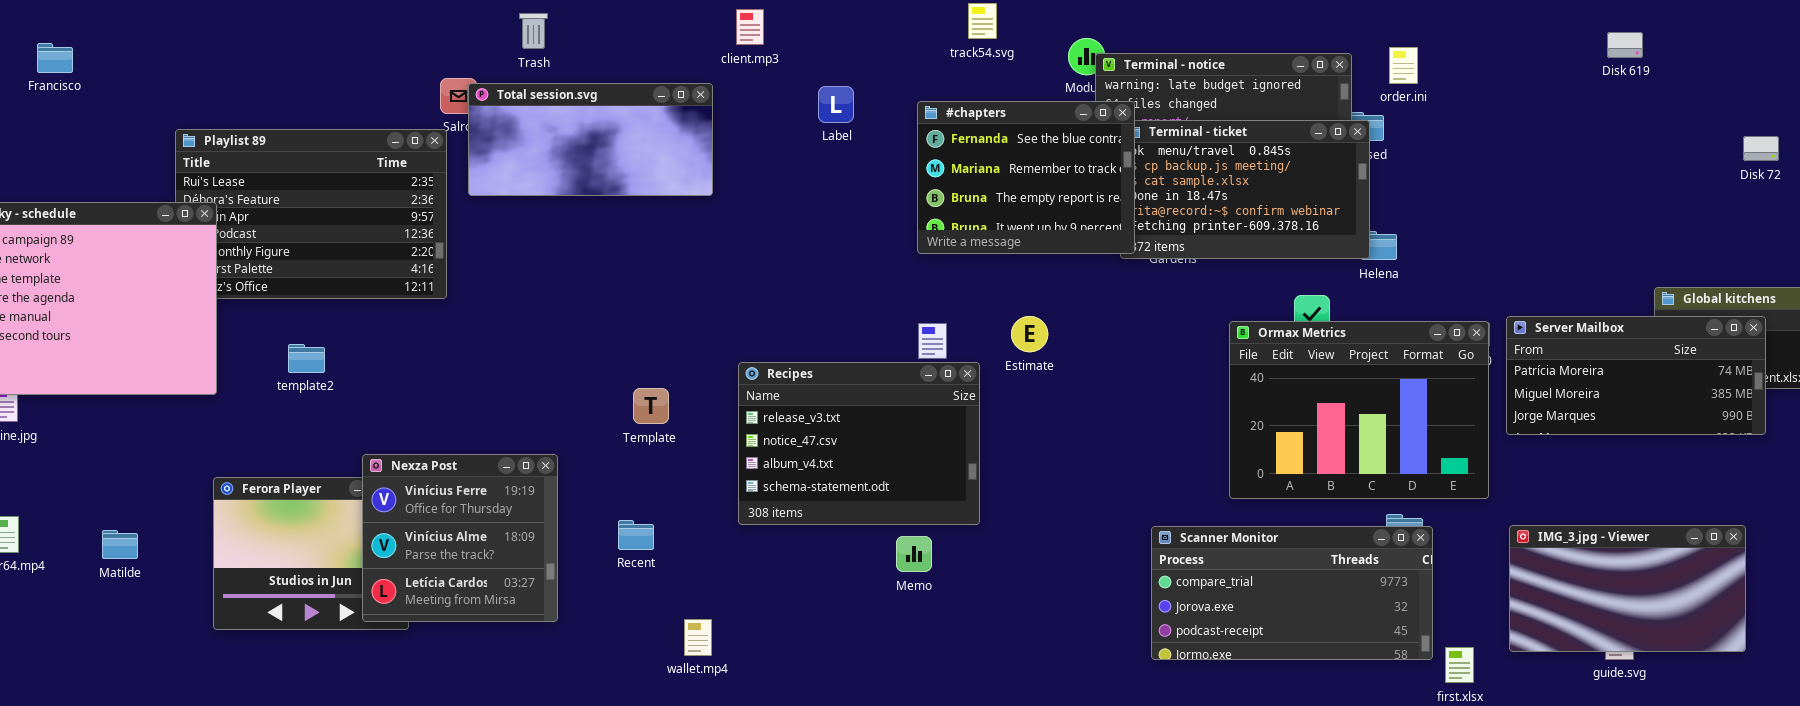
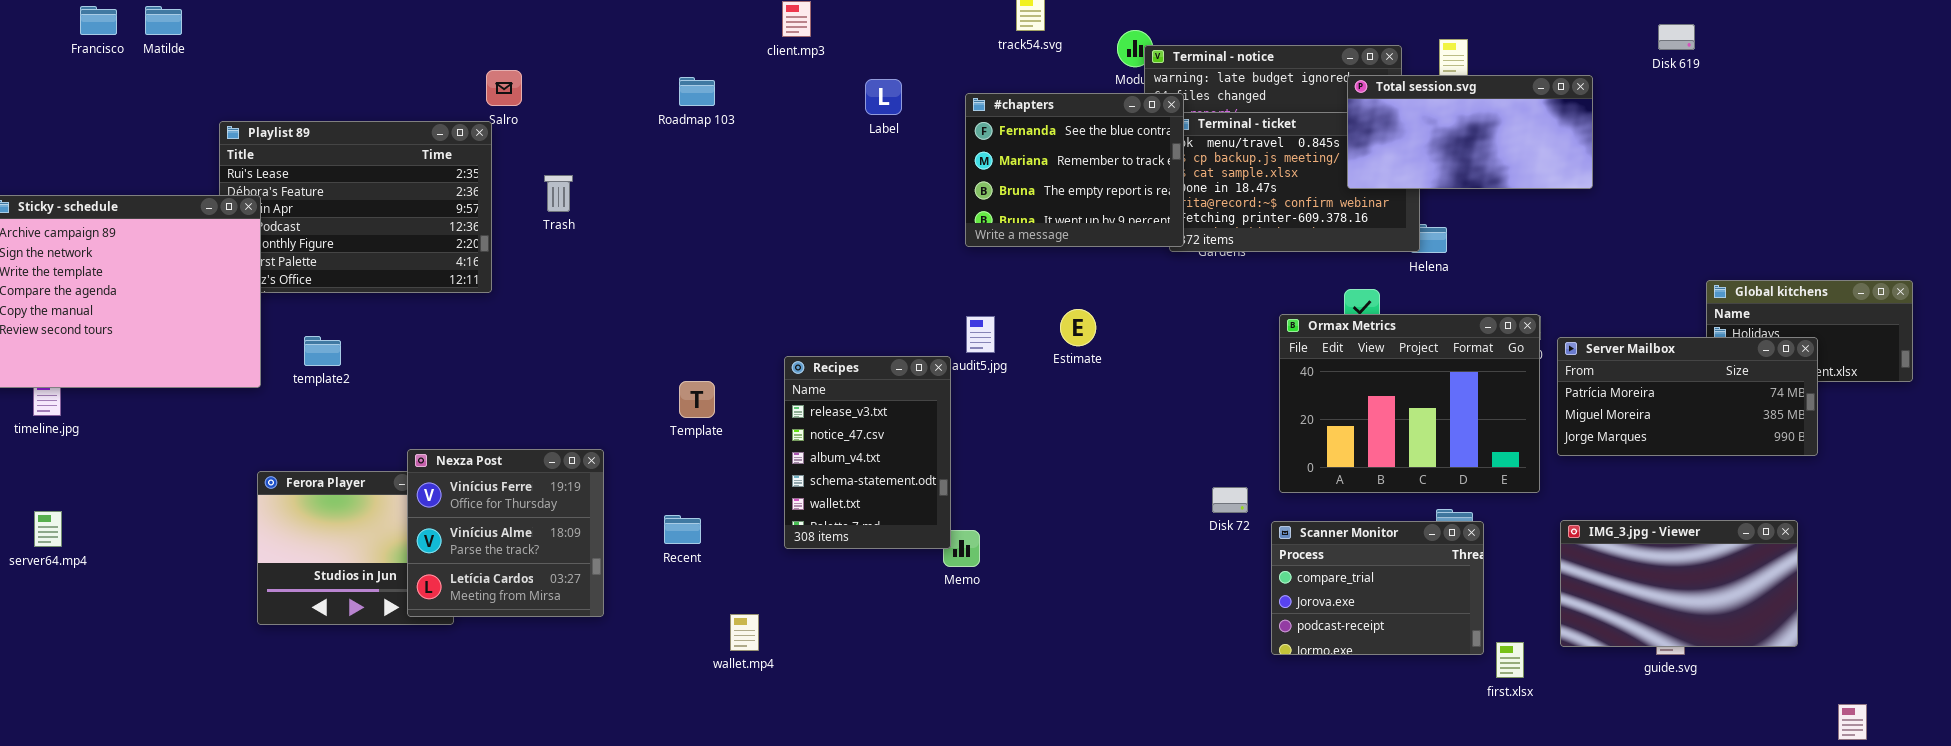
Trash: [519,13,548,49] -> [544,175,573,212], moved
Francisco: [37,43,73,73] -> [80,6,117,35], moved
Total session.svg: [468,83,713,196] -> [1347,75,1593,189], moved
Disk 72: [1743,136,1779,161] -> [1212,487,1248,513], moved
Server Mailbox: [1506,316,1766,435] -> [1557,337,1818,456], moved
template2: [288,344,325,373] -> [304,336,341,366], moved
Recipes: [738,362,980,525] -> [784,356,951,549], resized
Scanner Monitor: [1151,526,1433,660] -> [1271,521,1484,655], resized
Matilde: [102,530,138,559] -> [145,6,182,35], moved

